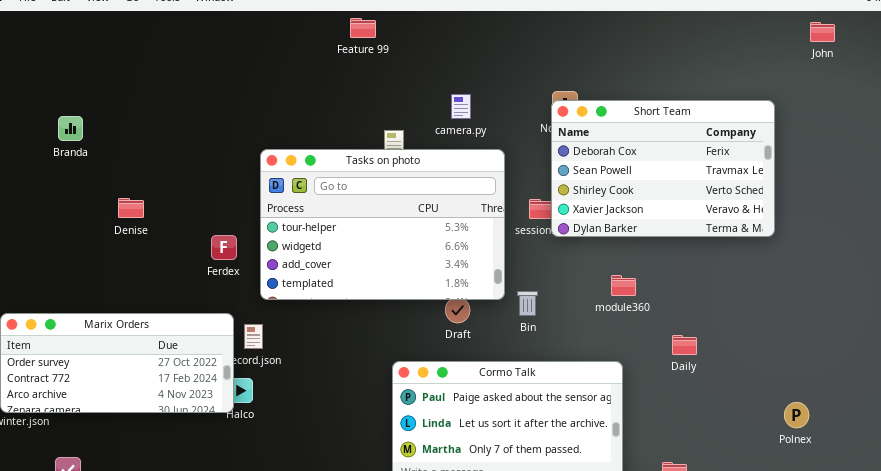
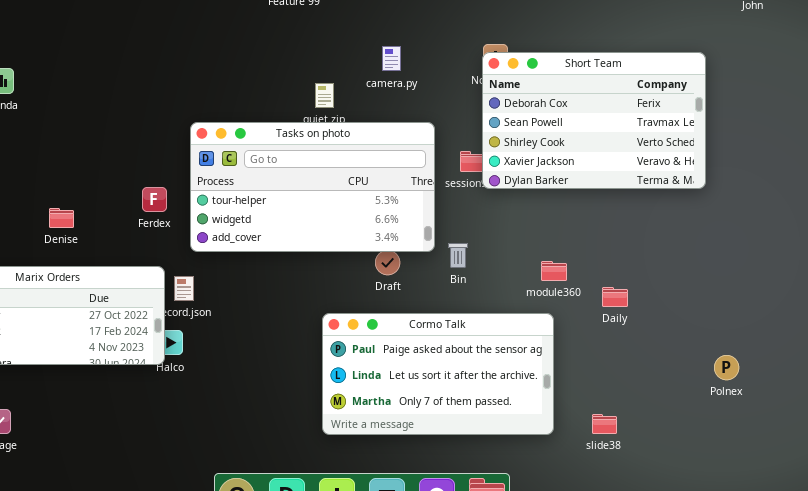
Tasks on photo: [260,149,505,300] -> [190,122,435,252], resized
Denise: [118,198,144,218] -> [49,208,74,228], moved
module360: [611,275,636,296] -> [541,261,567,281], moved

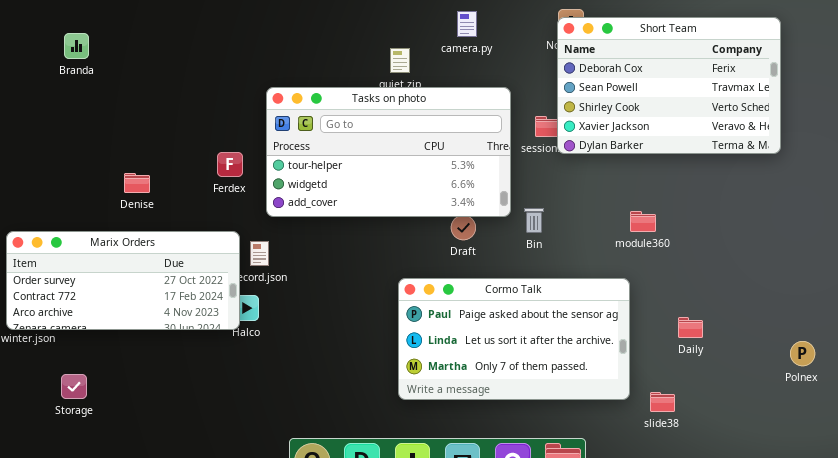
module360: [541,261,567,281] -> [630,211,656,232], moved
Daily: [602,287,628,307] -> [678,317,703,338], moved
Polnex: [714,355,739,380] -> [790,341,815,366], moved
slide38: [592,414,617,434] -> [650,392,675,412], moved

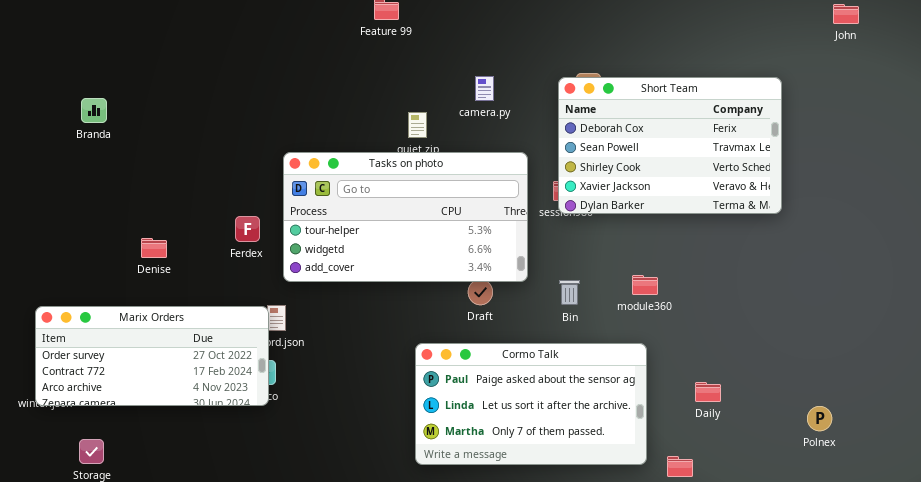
Short Team: [557,17,781,154] -> [558,77,782,214], moved
Bin: [524,208,544,233] -> [559,280,580,305], moved
module360: [630,211,656,232] -> [632,275,658,295], moved
Marix Orders: [6,231,240,330] -> [35,306,269,406], moved

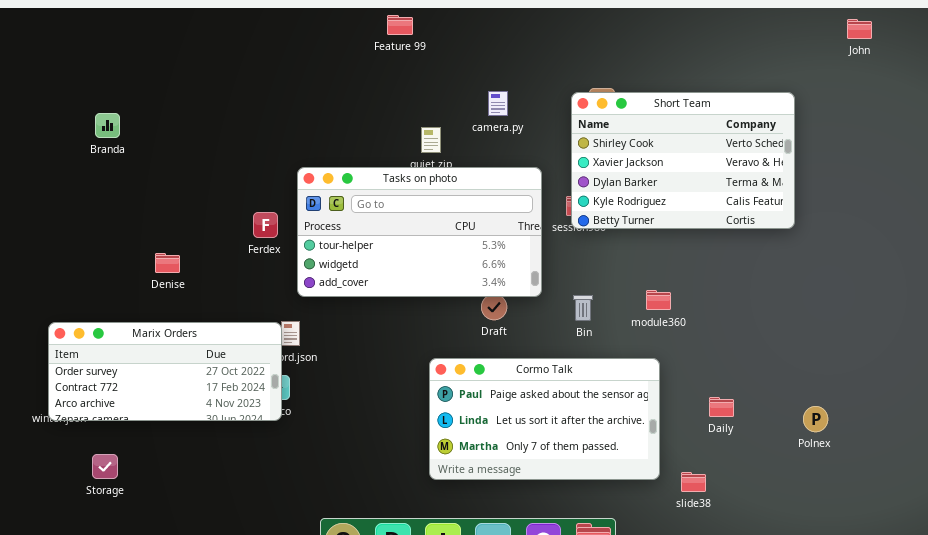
Short Team: [558,77,782,214] -> [571,92,795,229], scrolled down 2 rows
Ferdex: [235,216,260,242] -> [253,212,278,238], moved
Polnex: [807,406,832,431] -> [803,406,828,432], moved

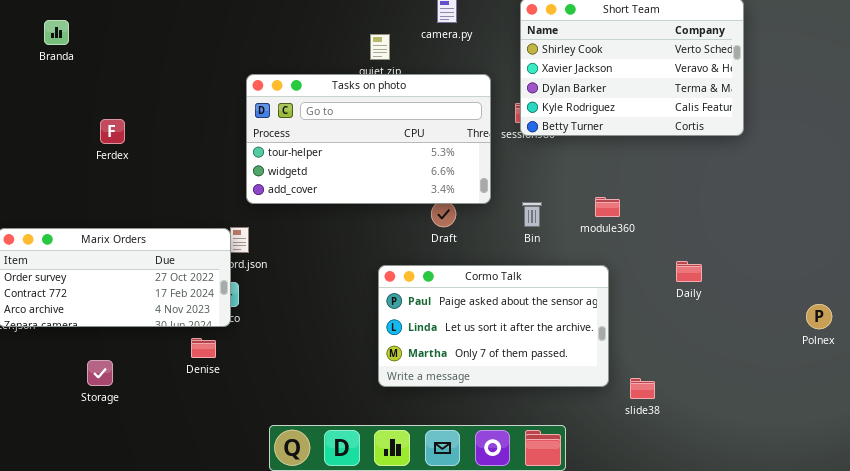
Ferdex: [253,212,278,238] -> [100,119,125,144], moved
Denise: [155,253,180,273] -> [191,338,216,358], moved
Daily: [709,397,734,417] -> [676,261,702,282], moved
Polnex: [803,406,828,432] -> [806,304,832,329], moved
Storage: [92,454,118,479] -> [87,360,113,386], moved

